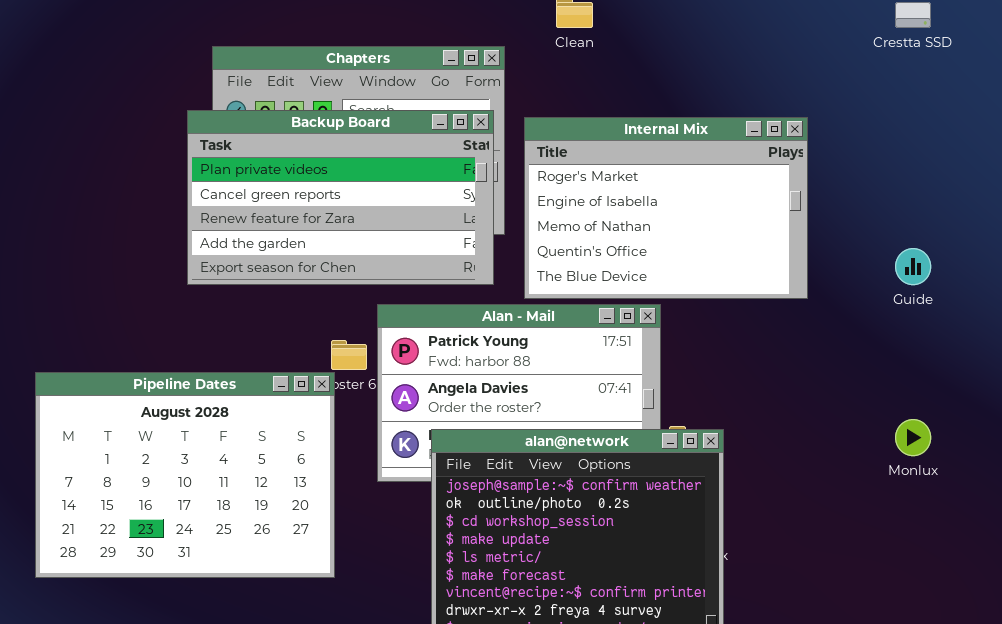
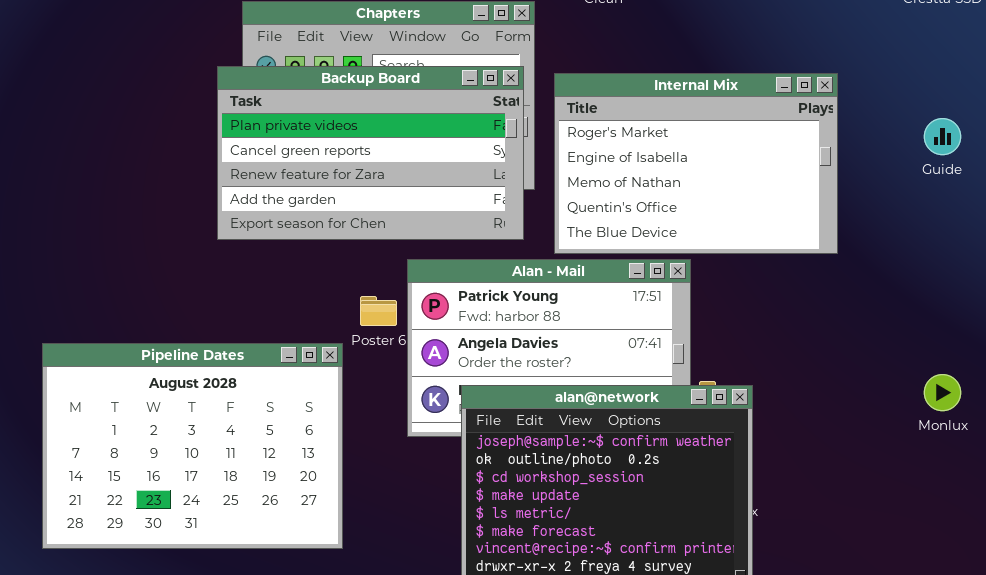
Guide: [895,248,931,285] -> [924,118,961,155], moved
Pipeline Dates: [35,372,335,578] -> [42,343,343,549], moved

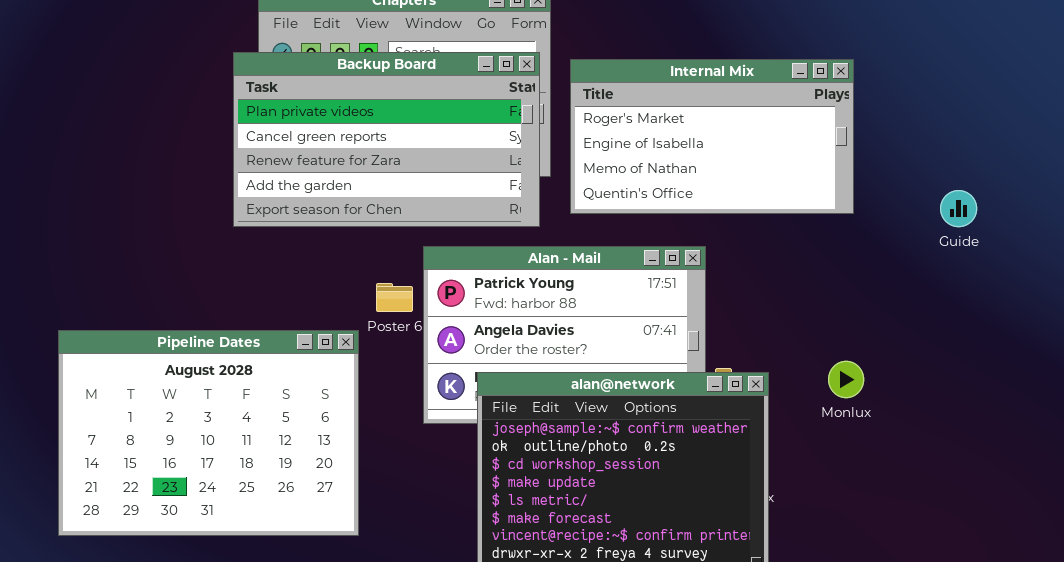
Internal Mix: [554,73,838,254] -> [570,59,854,214], resized
Guide: [924,118,961,155] -> [940,190,977,227], moved
Monlux: [924,374,961,411] -> [828,361,864,398], moved

